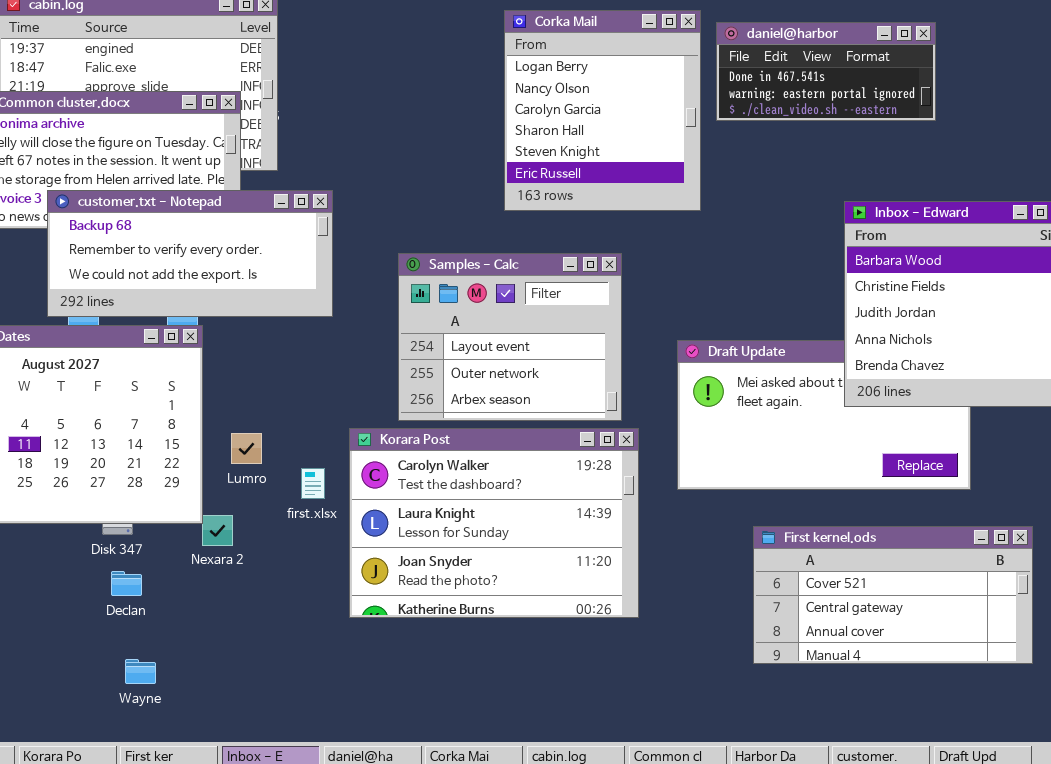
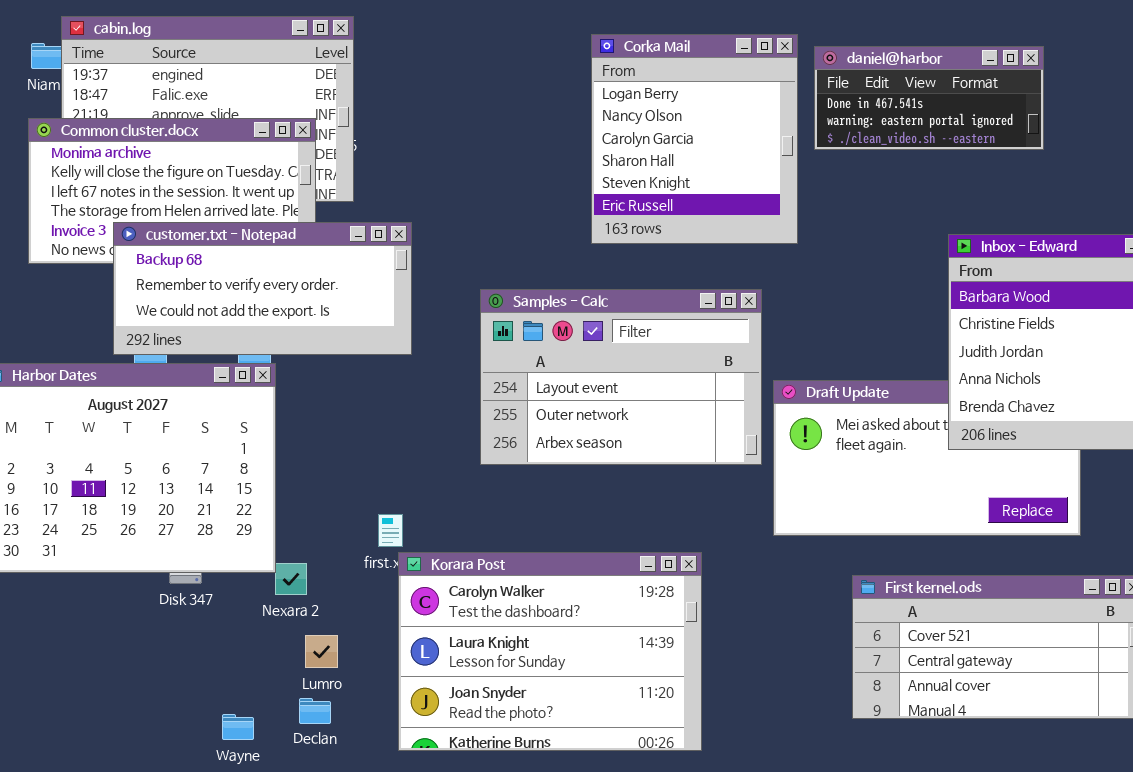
Samples - Calc: [398,253,622,421] -> [480,289,762,465], resized
Korara Post: [349,428,639,618] -> [398,552,702,751], moved
Lumro: [231,433,262,464] -> [305,635,338,668], moved
Declan: [111,571,142,596] -> [299,698,331,724], moved
Wayne: [125,659,156,684] -> [222,714,254,740], moved

